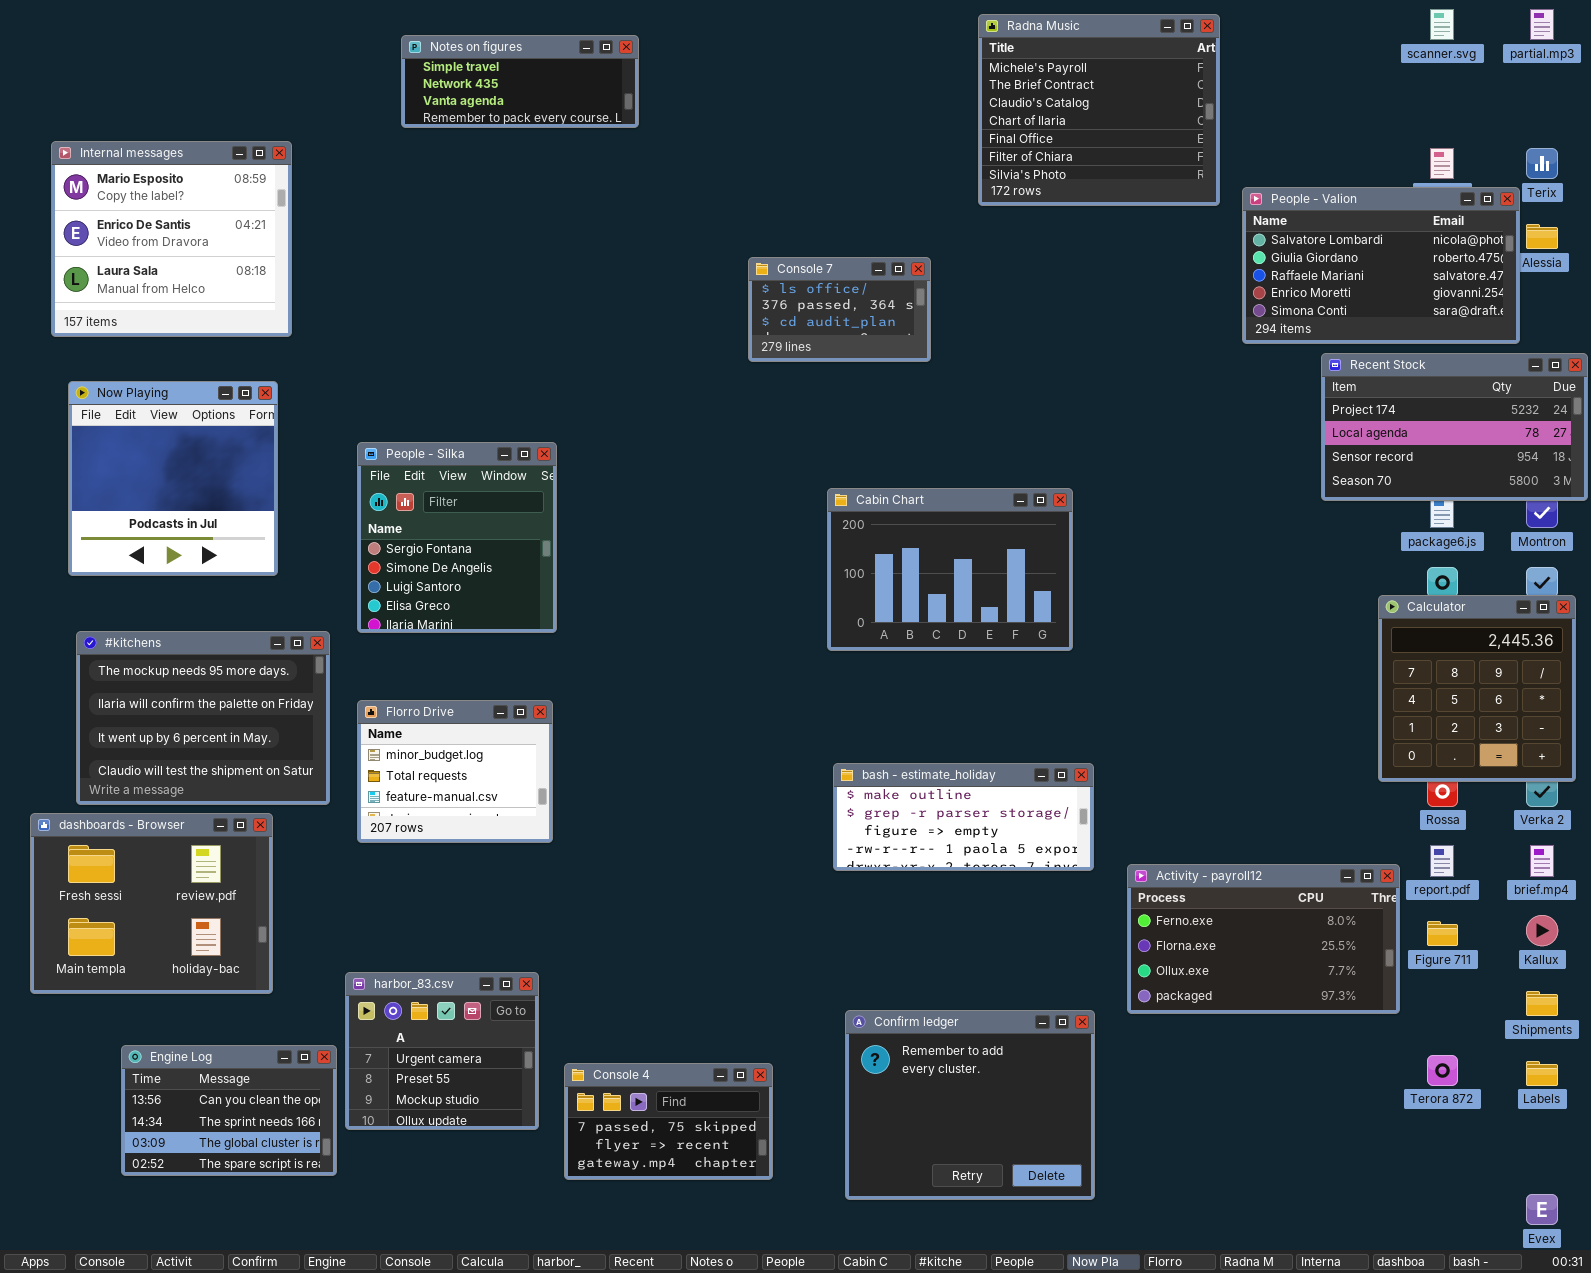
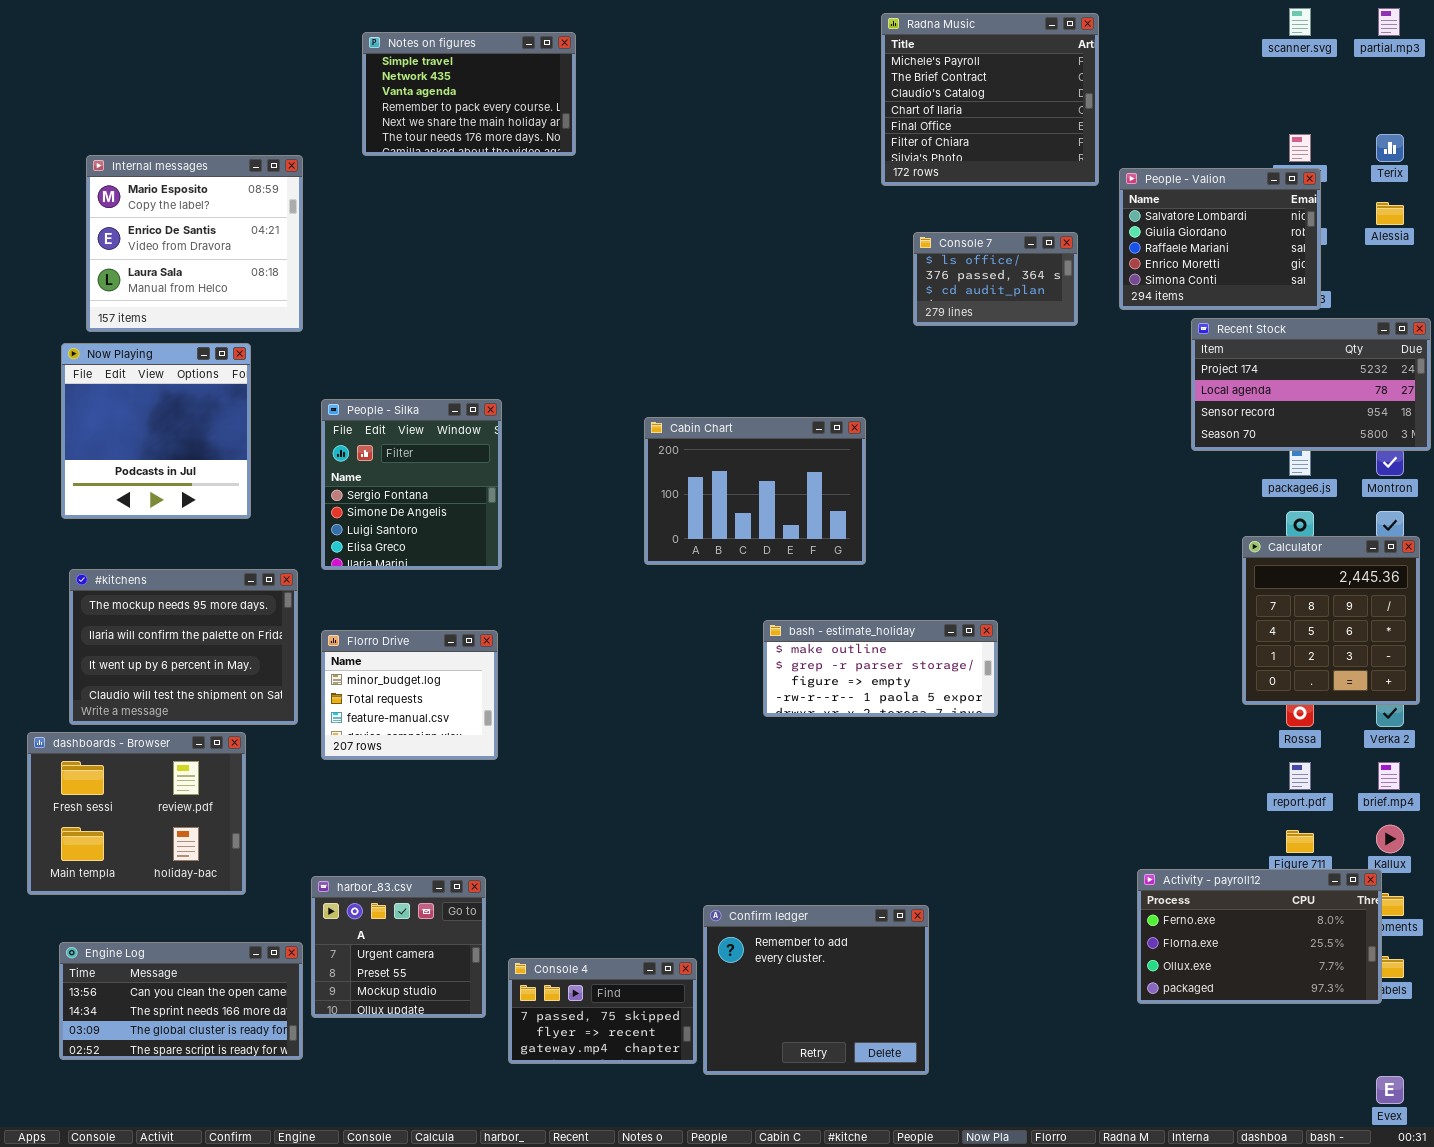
Notes on figures: [401,35,639,128] -> [362,32,576,156], resized
Internal messages: [51,141,292,337] -> [86,155,303,332], moved
People - Valion: [1242,187,1520,344] -> [1119,168,1321,310], resized
Console 7: [748,257,931,362] -> [913,232,1078,326], moved
Cabin Chart: [827,488,1073,651] -> [644,417,866,565], moved
bash - estimate_holiday: [833,763,1094,871] -> [763,620,998,717], moved
Activity - payroll12: [1127,864,1400,1014] -> [1137,869,1382,1004], moved
Confirm ledger: [845,1010,1095,1200] -> [703,905,929,1075], moved
Engine Log: [121,1045,337,1176] -> [59,942,303,1060], resized

